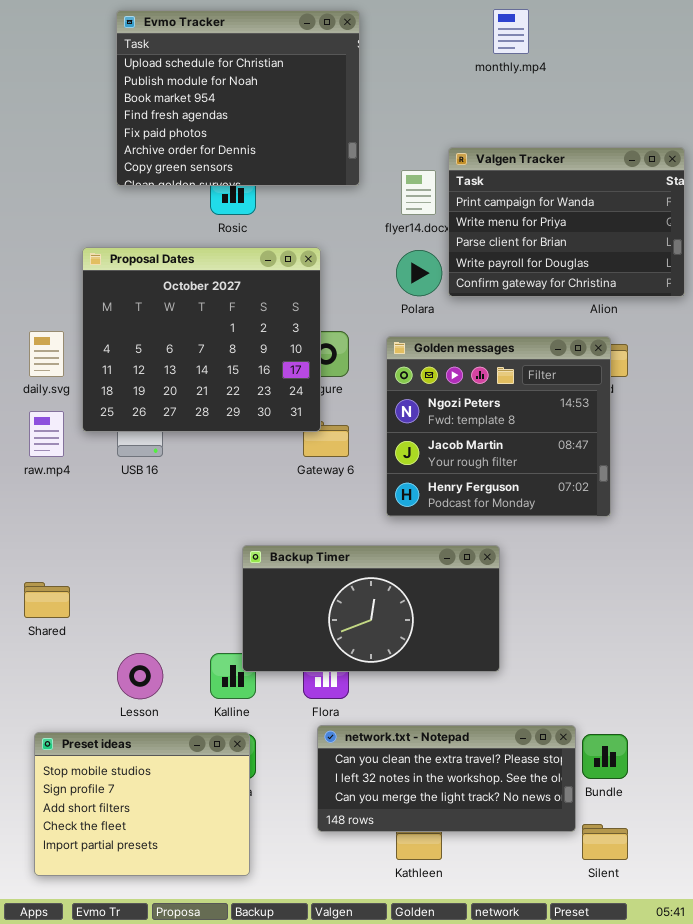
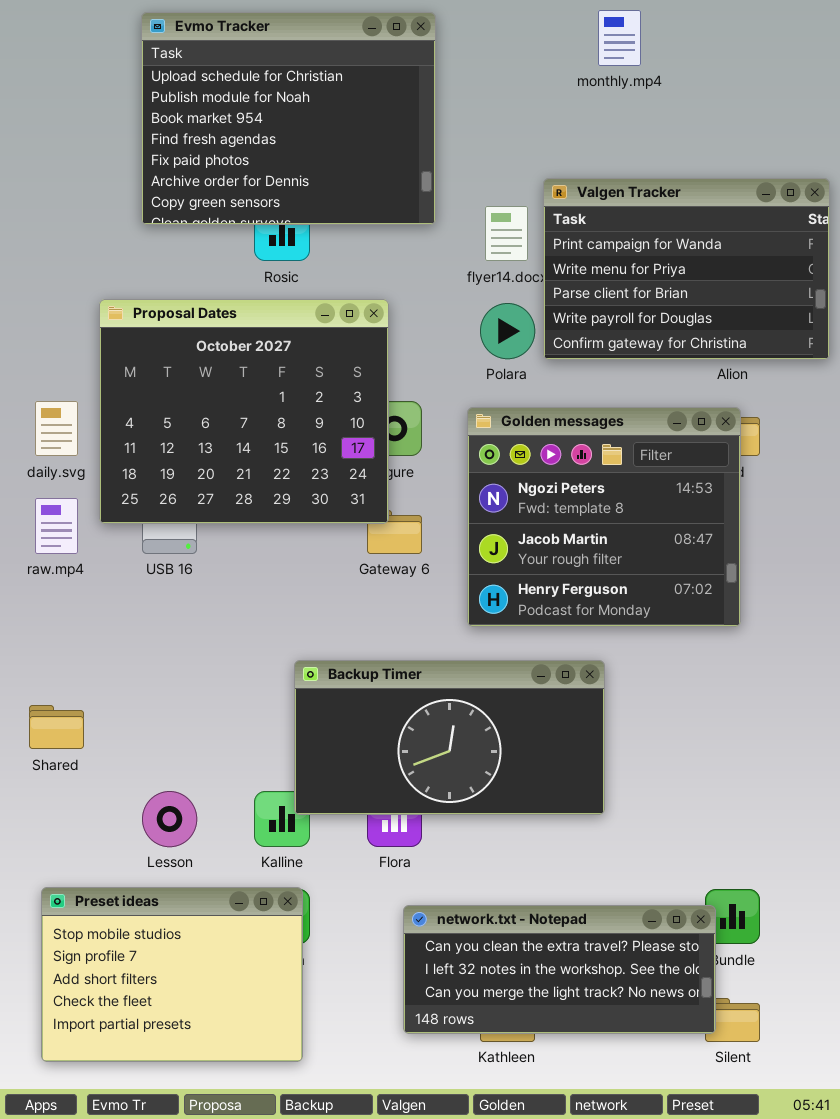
network.txt - Notepad: [317,725,576,832] -> [403,905,716,1034], moved

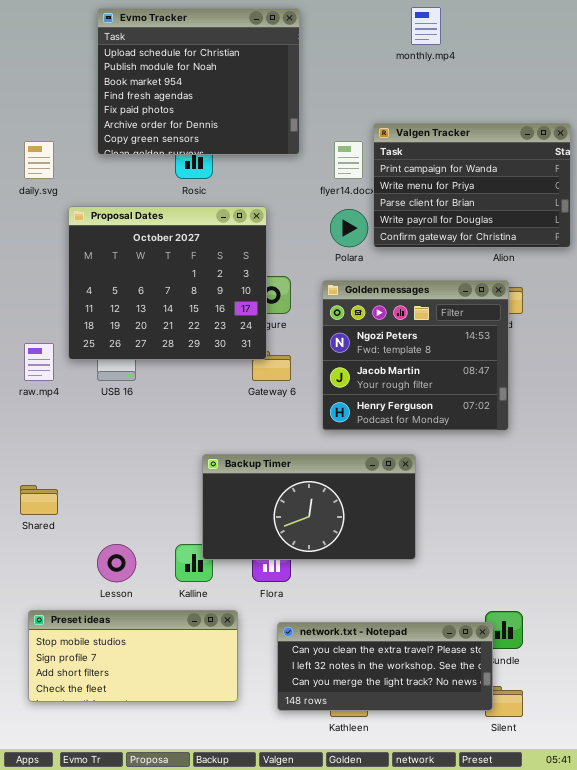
daily.svg: [35,401,78,456] -> [24,141,54,179], moved
Preset ideas: [41,887,303,1062] -> [28,610,238,702], resized

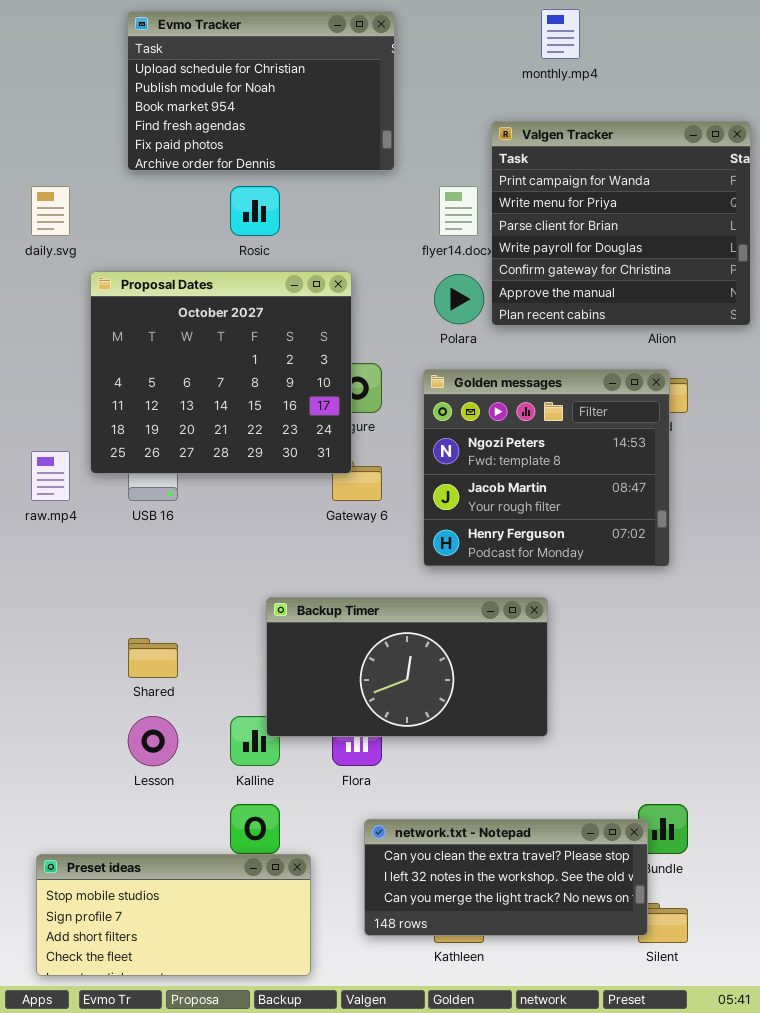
Evmo Tracker: [97,8,300,155] -> [127,11,395,171], resized
Valgen Tracker: [373,123,571,248] -> [491,121,751,326], resized
Shared: [20,485,58,515] -> [128,638,178,678], moved
Preset ideas: [28,610,238,702] -> [36,854,311,976], moved

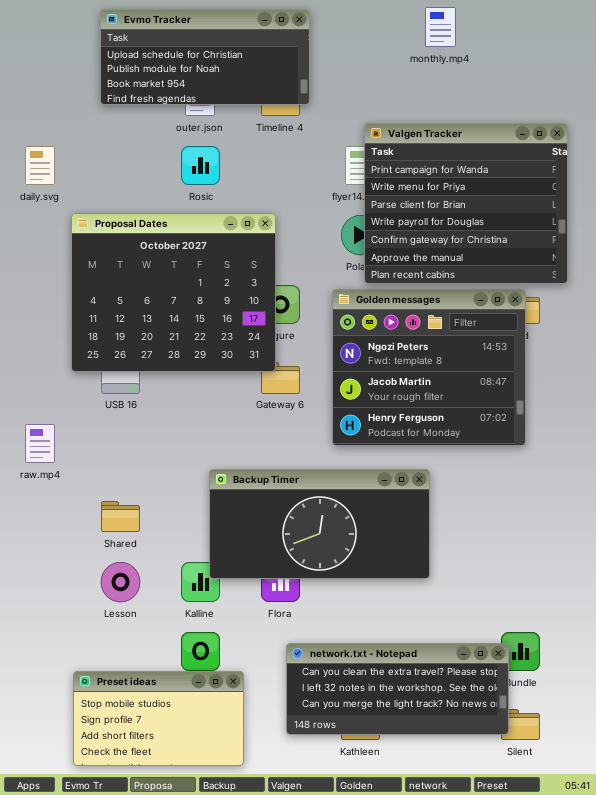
Evmo Tracker: [127,11,395,171] -> [100,9,310,105], resized
Valgen Tracker: [491,121,751,326] -> [364,123,568,284], moved
raw.mp4: [31,451,70,501] -> [25,424,55,463], moved
Preset ideas: [36,854,311,976] -> [73,671,244,766], resized

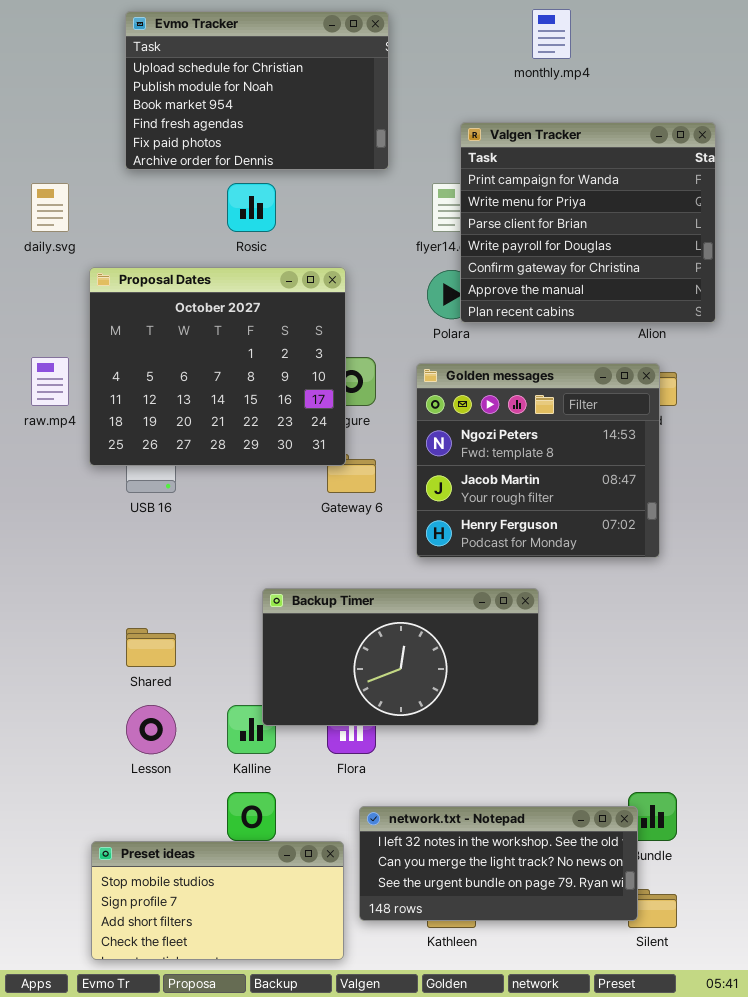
Evmo Tracker: [100,9,310,105] -> [125,11,389,170], resized
Valgen Tracker: [364,123,568,284] -> [460,122,716,323], moved
raw.mp4: [25,424,55,463] -> [31,357,69,406], moved
network.txt - Notepad: [286,643,509,735] -> [359,806,638,921], scrolled down 1 row
Preset ideas: [73,671,244,766] -> [91,841,344,960], resized

